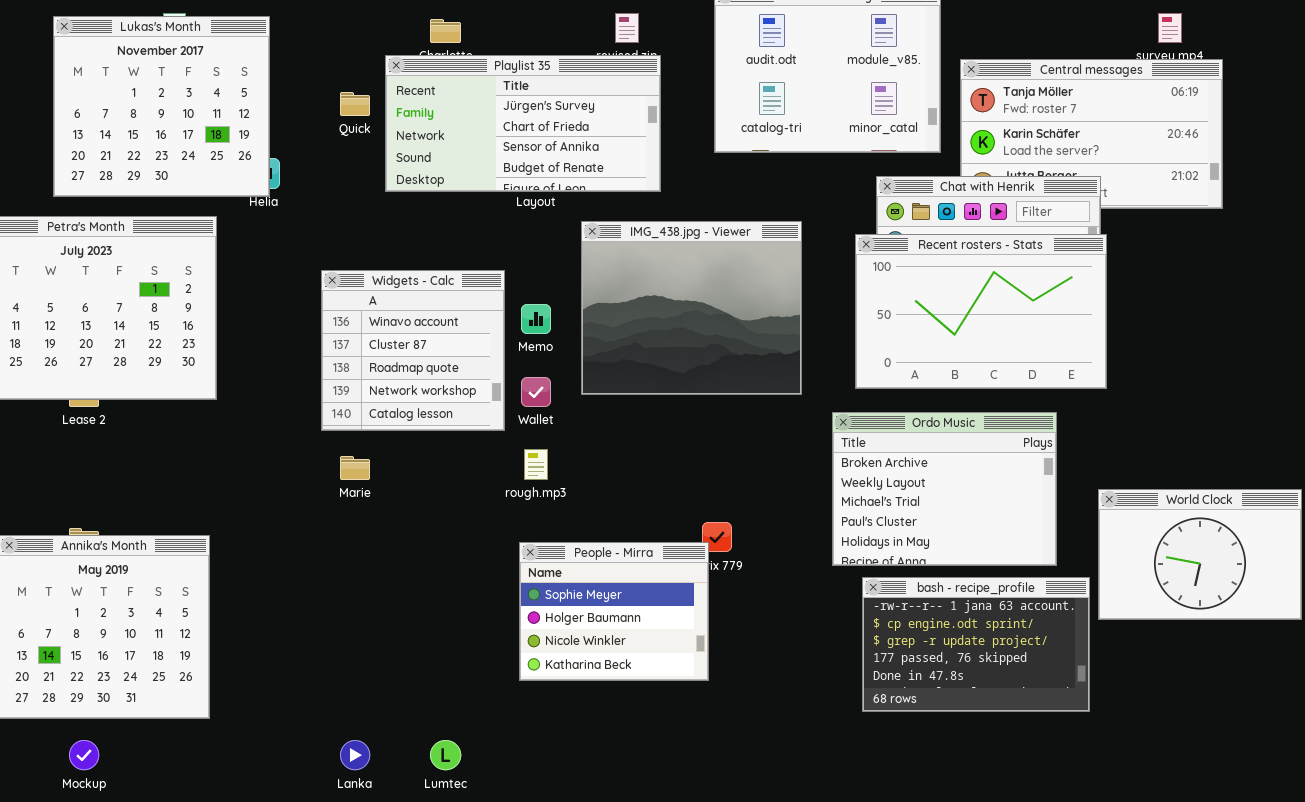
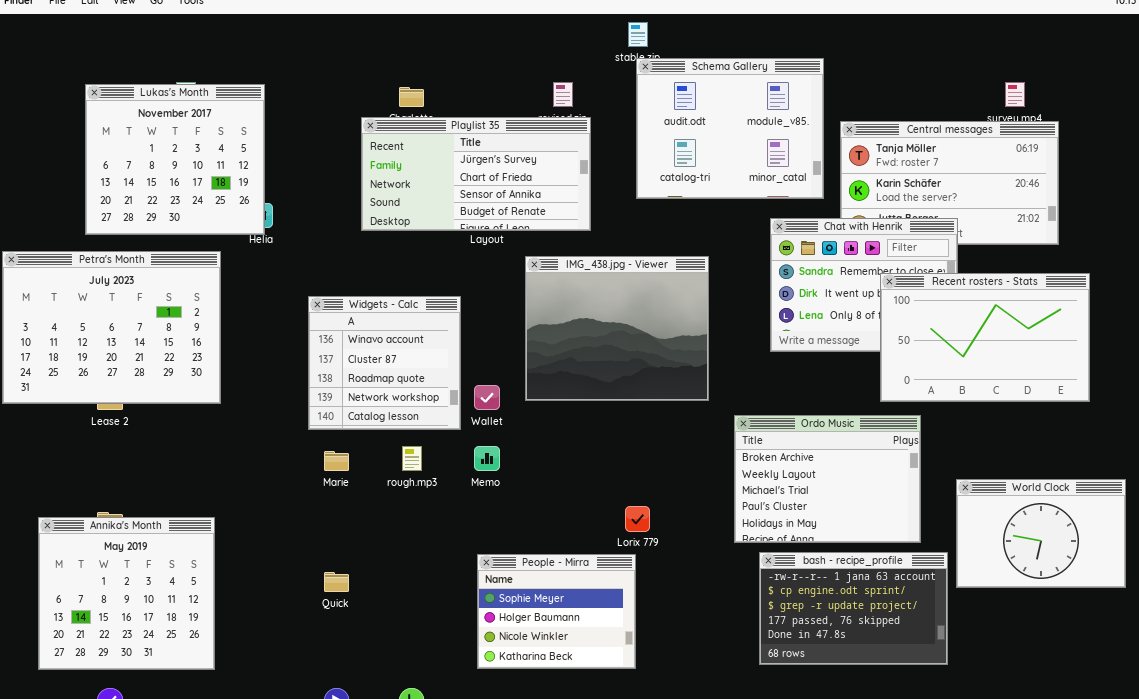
Quick: [340,92,370,116] -> [324,572,349,592], moved
Recent rosters - Stats: [855,234,1107,389] -> [880,273,1090,402], moved
Memo: [521,304,551,334] -> [474,446,500,471], moved
rough.mp3: [524,449,548,480] -> [402,446,422,471], moved
People - Mirra: [519,542,709,681] -> [477,554,636,669], moved

